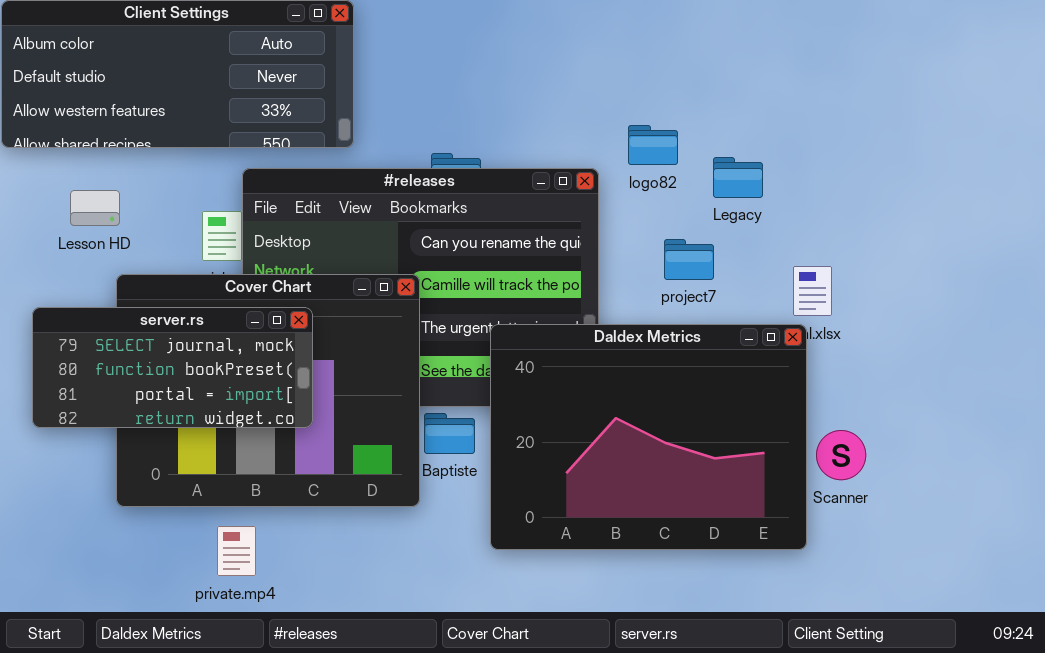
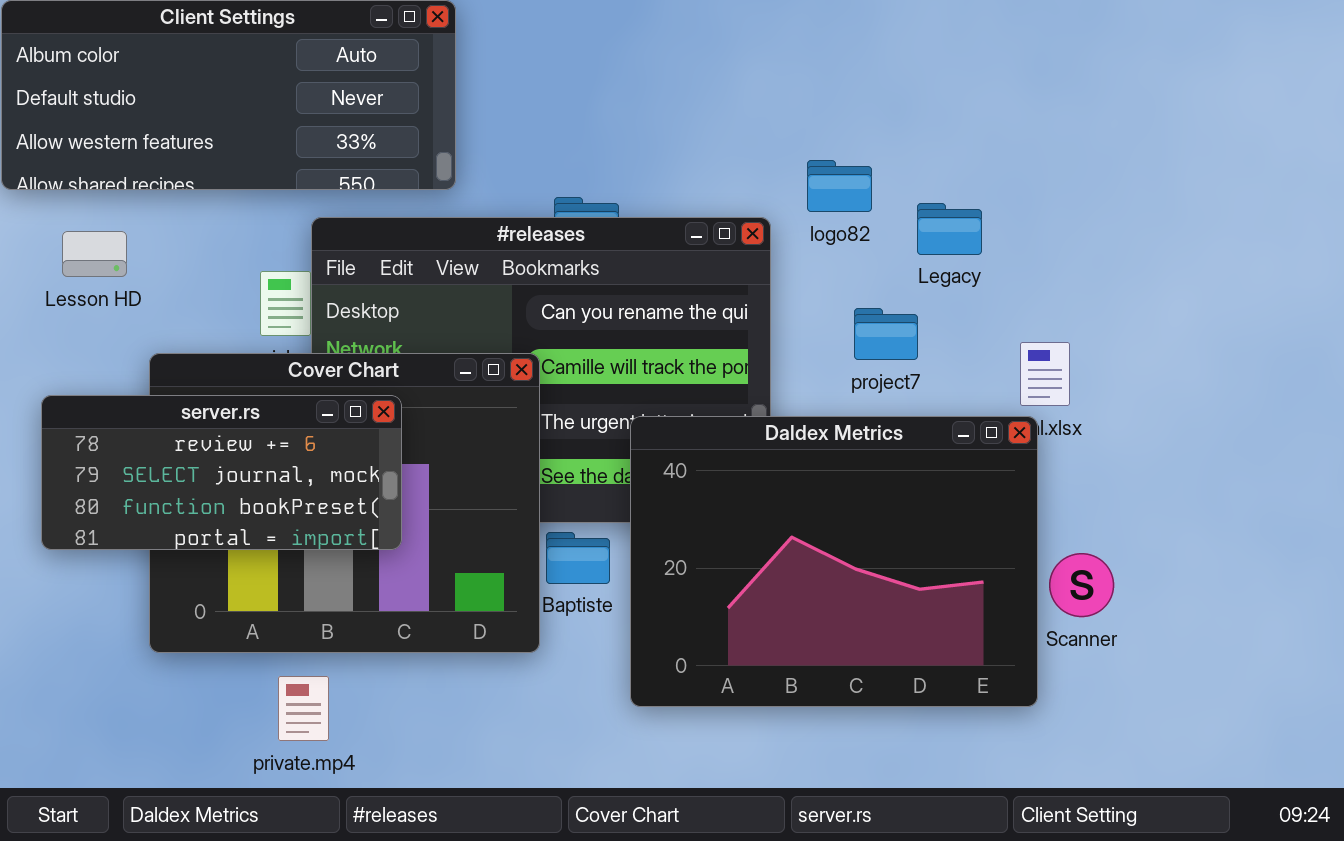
Lesson HD: [70,190,120,226] -> [62,231,127,277], moved
server.rs: [32,307,313,428] -> [41,395,402,550], scrolled up 1 row

